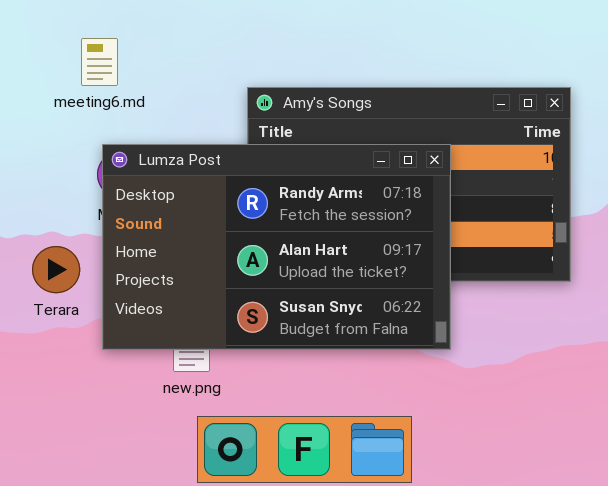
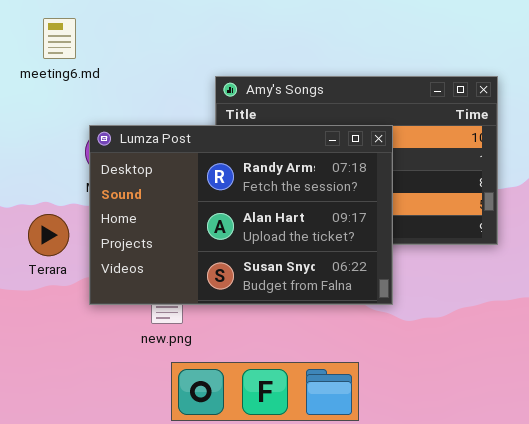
meeting6.md: [81,38,118,86] -> [43,18,76,59], moved

